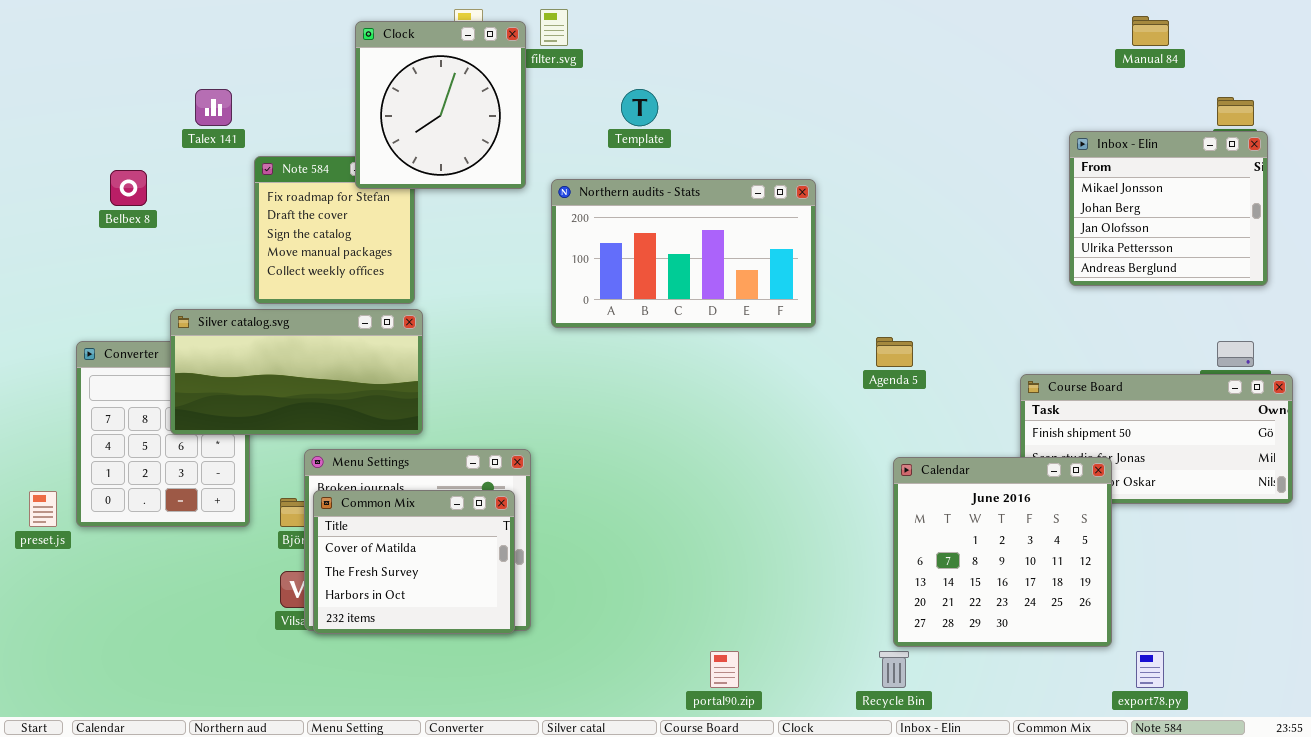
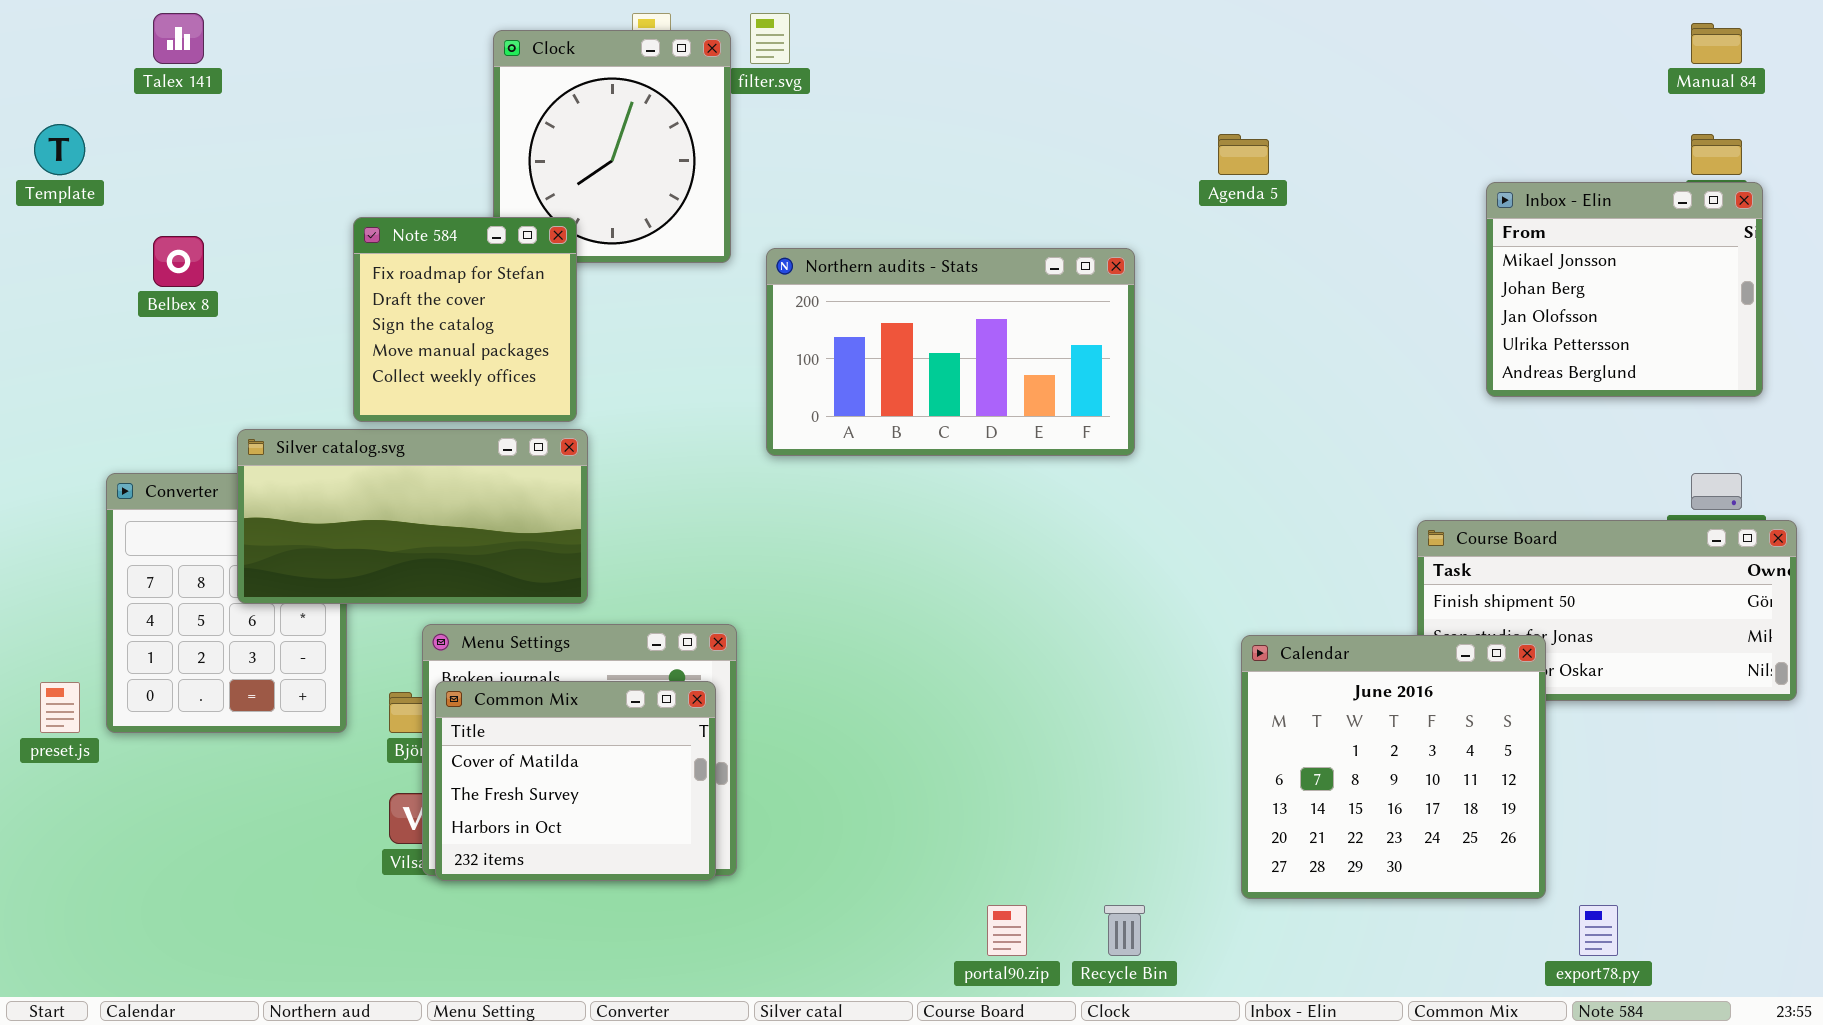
Manual 84: [1132,16,1169,46] -> [1691,23,1742,64], moved
Talex 141: [195,89,232,126] -> [153,13,204,64], moved
Template: [621,89,658,126] -> [34,124,85,175], moved
Note 584: [254,156,415,304] -> [353,217,577,422], raised
Agenda 5: [876,337,913,367] -> [1218,134,1269,175], moved
Recycle Bin: [879,651,909,688] -> [1104,905,1145,956], moved

